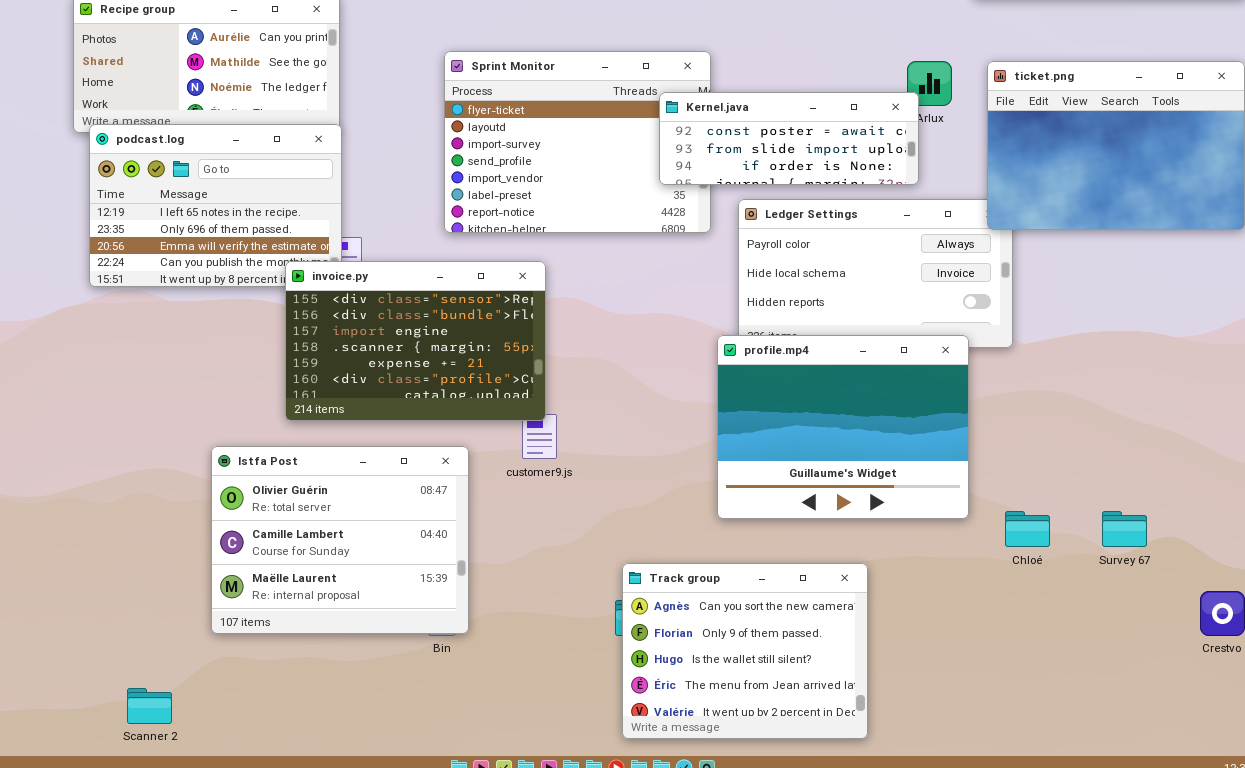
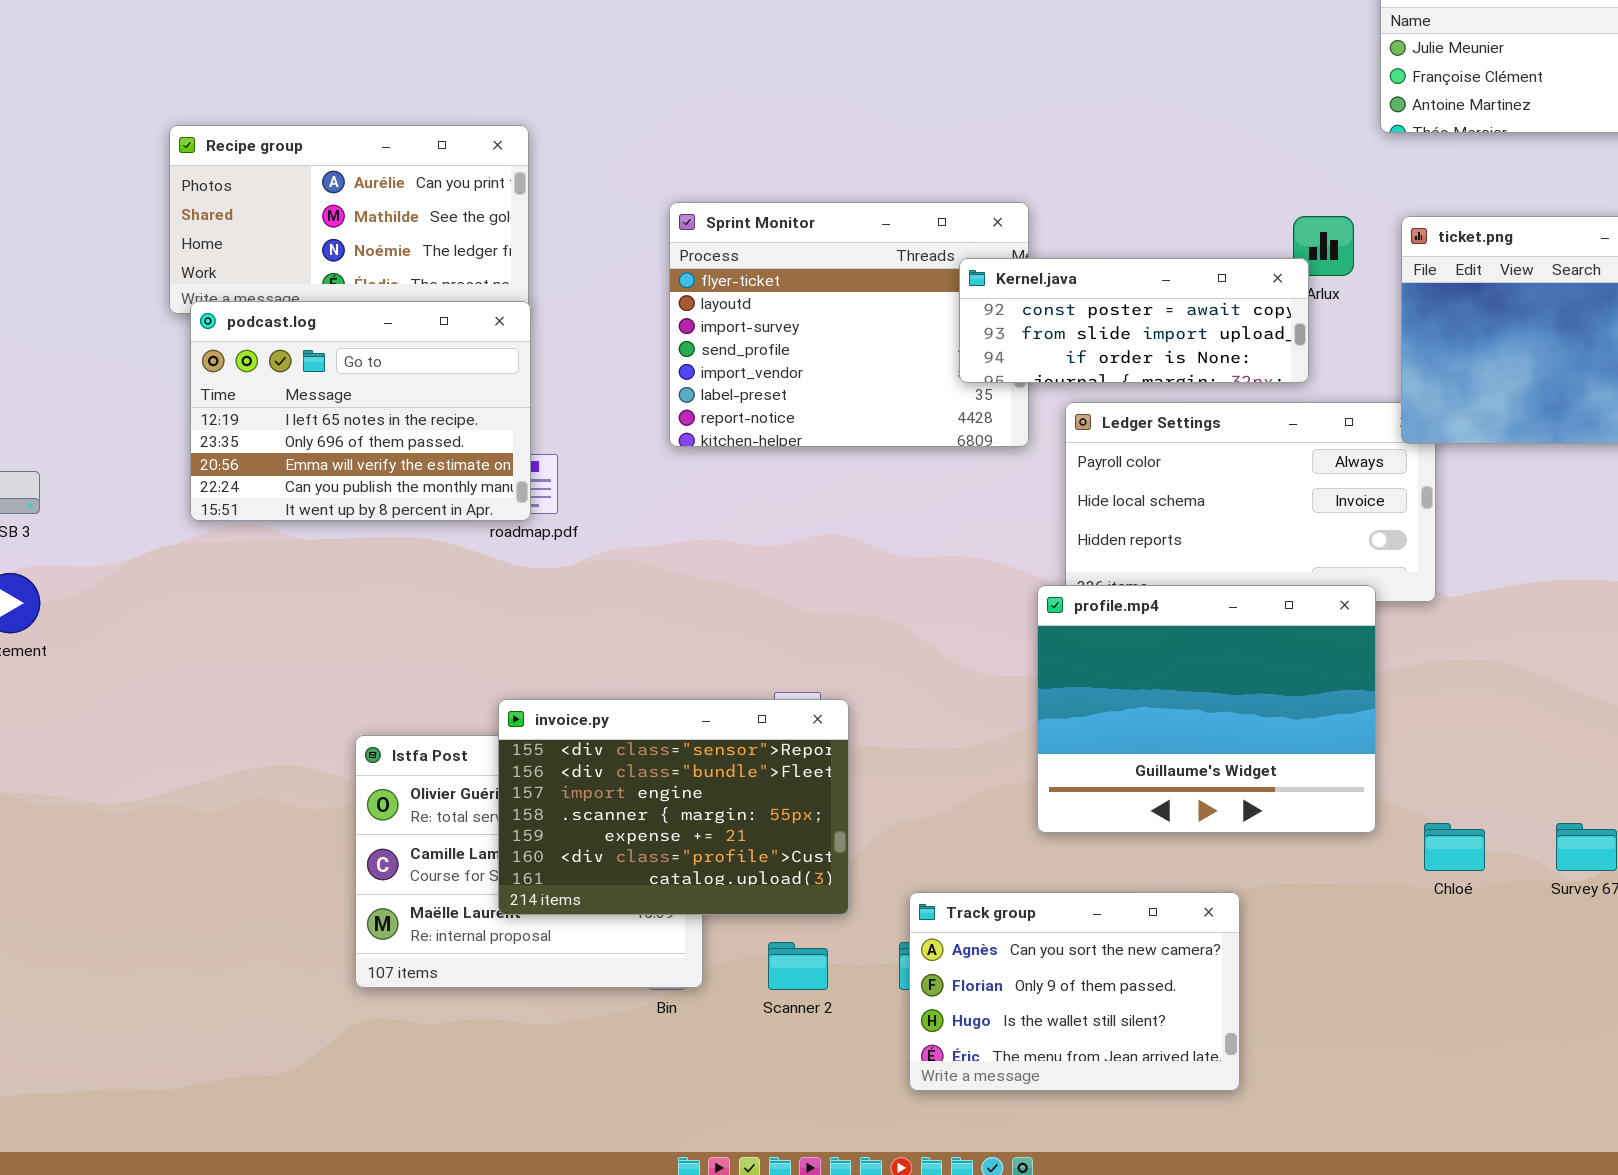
invoice.py: [285,261,546,421] -> [498,699,849,915], moved
Track group: [622,563,868,739] -> [909,892,1240,1091], resized
Scanner 2: [127,688,172,724] -> [768,942,828,990], moved

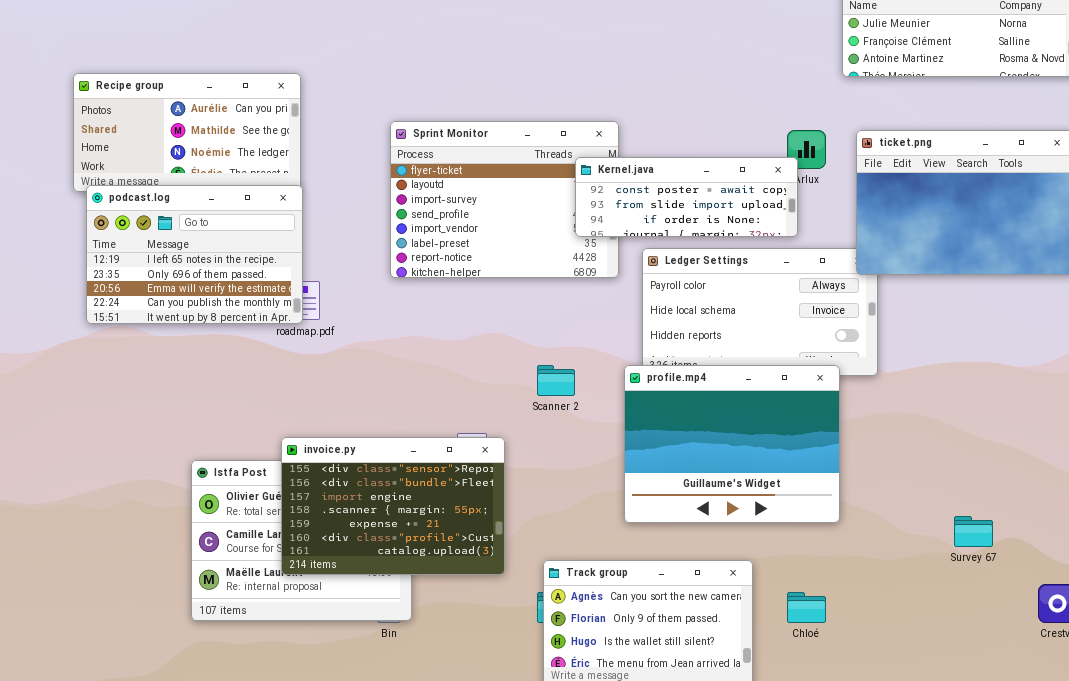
Chloé: [1424,823,1485,871] -> [787,592,826,623], moved
Scanner 2: [768,942,828,990] -> [537,365,575,396], moved

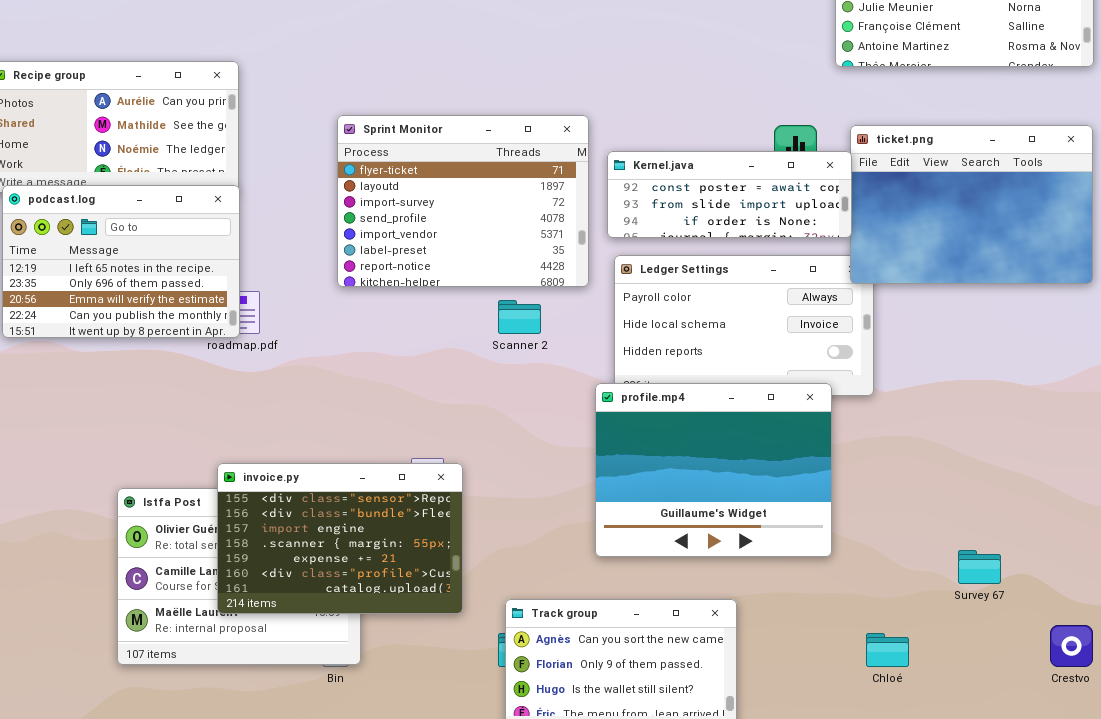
Kernel.java: [575,157,798,237] -> [607,151,852,238], moved
Scanner 2: [537,365,575,396] -> [498,300,541,334], moved
Chloé: [787,592,826,623] -> [866,633,909,667], moved

